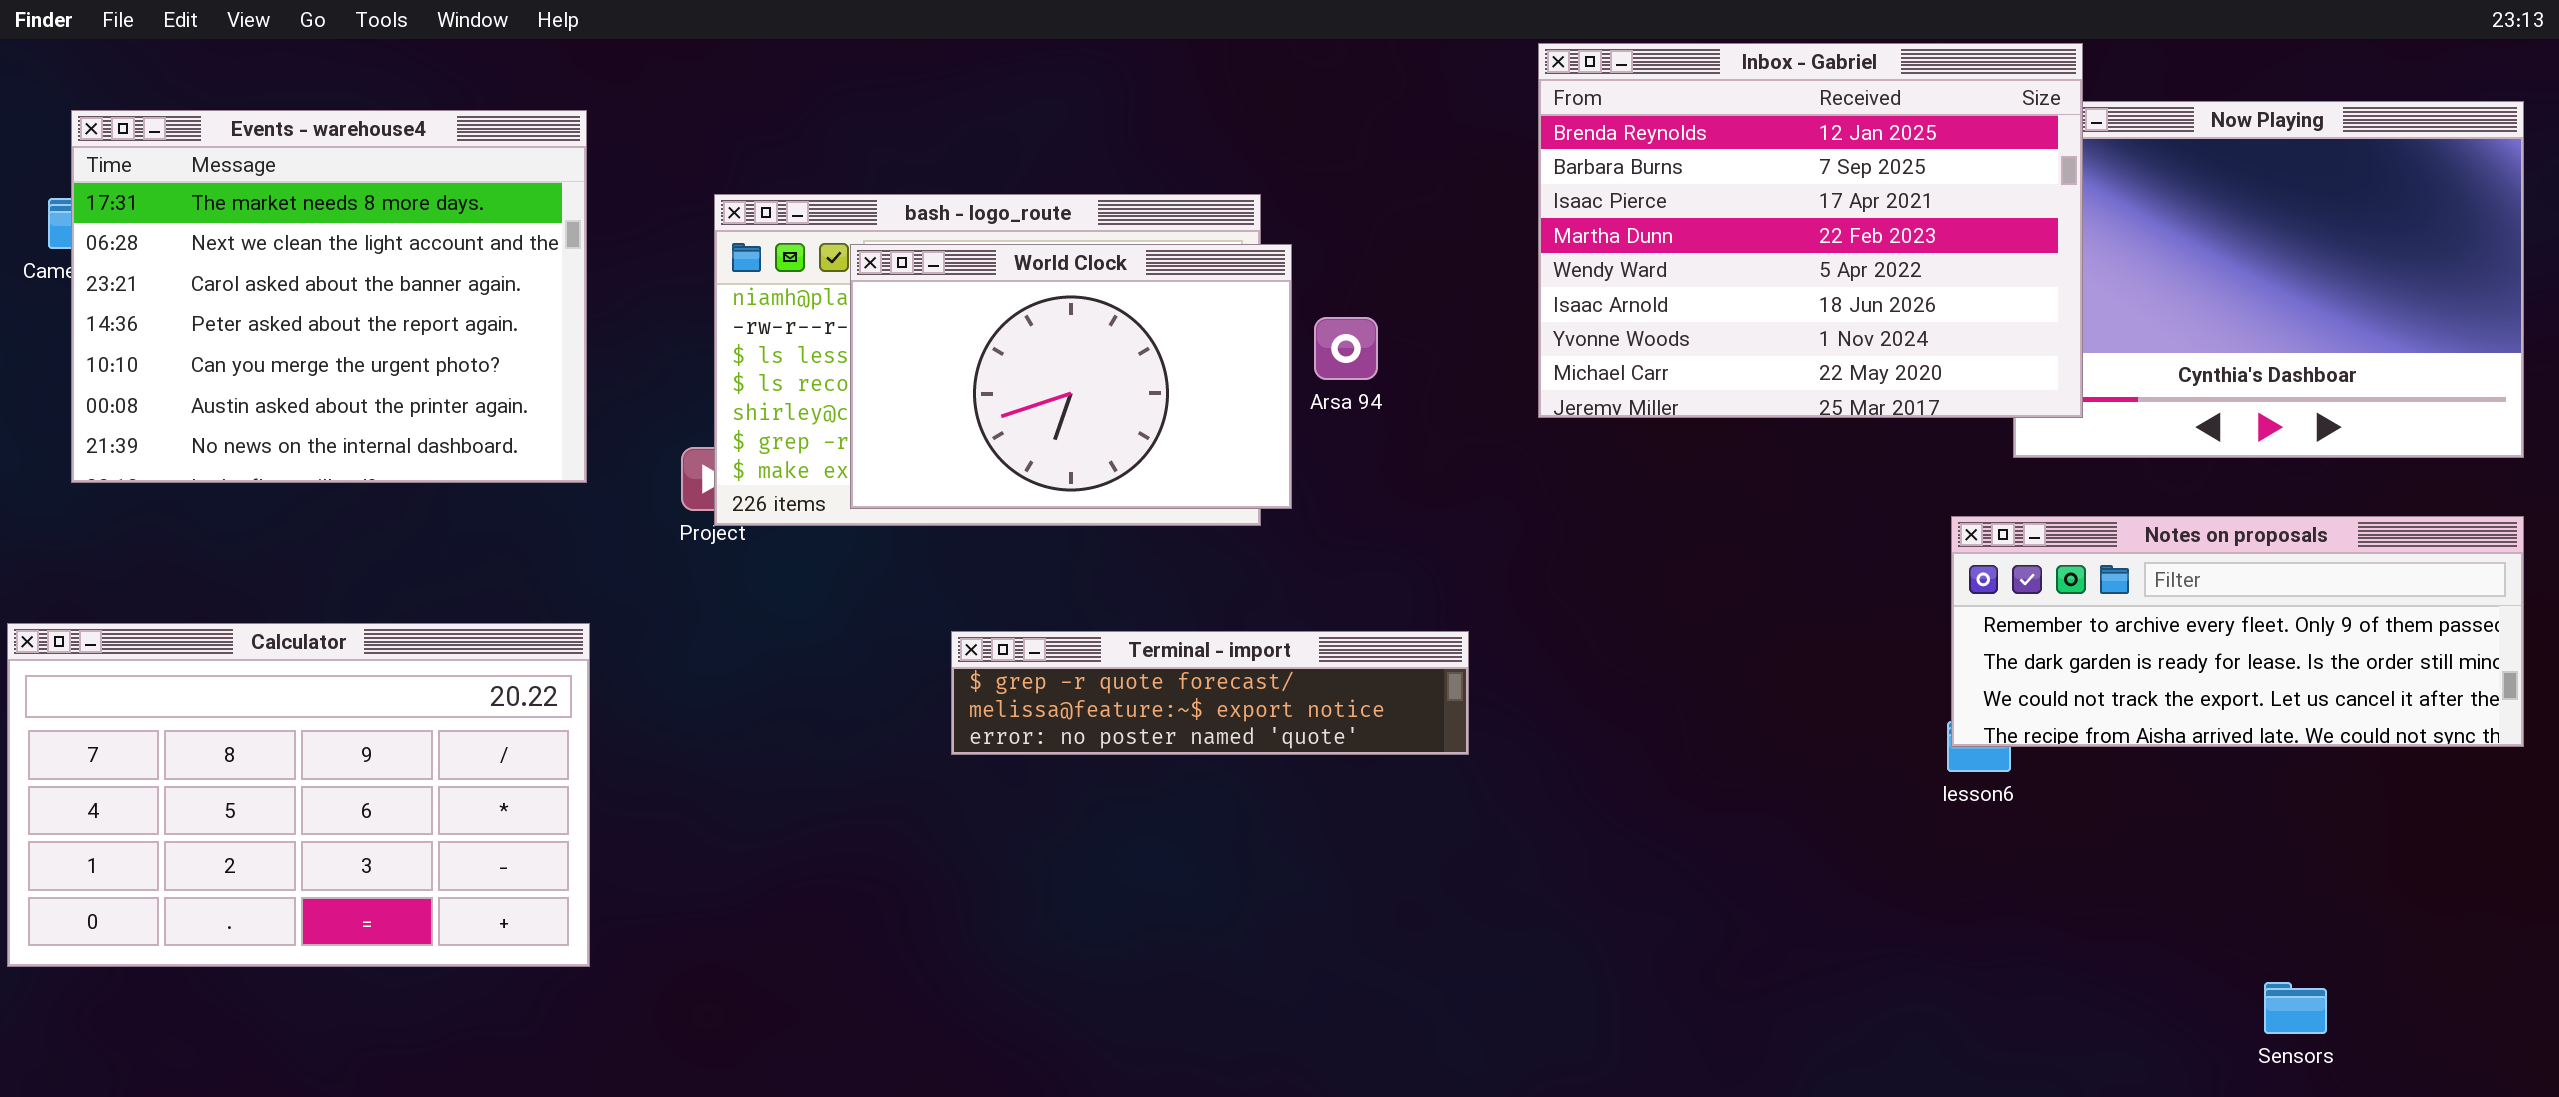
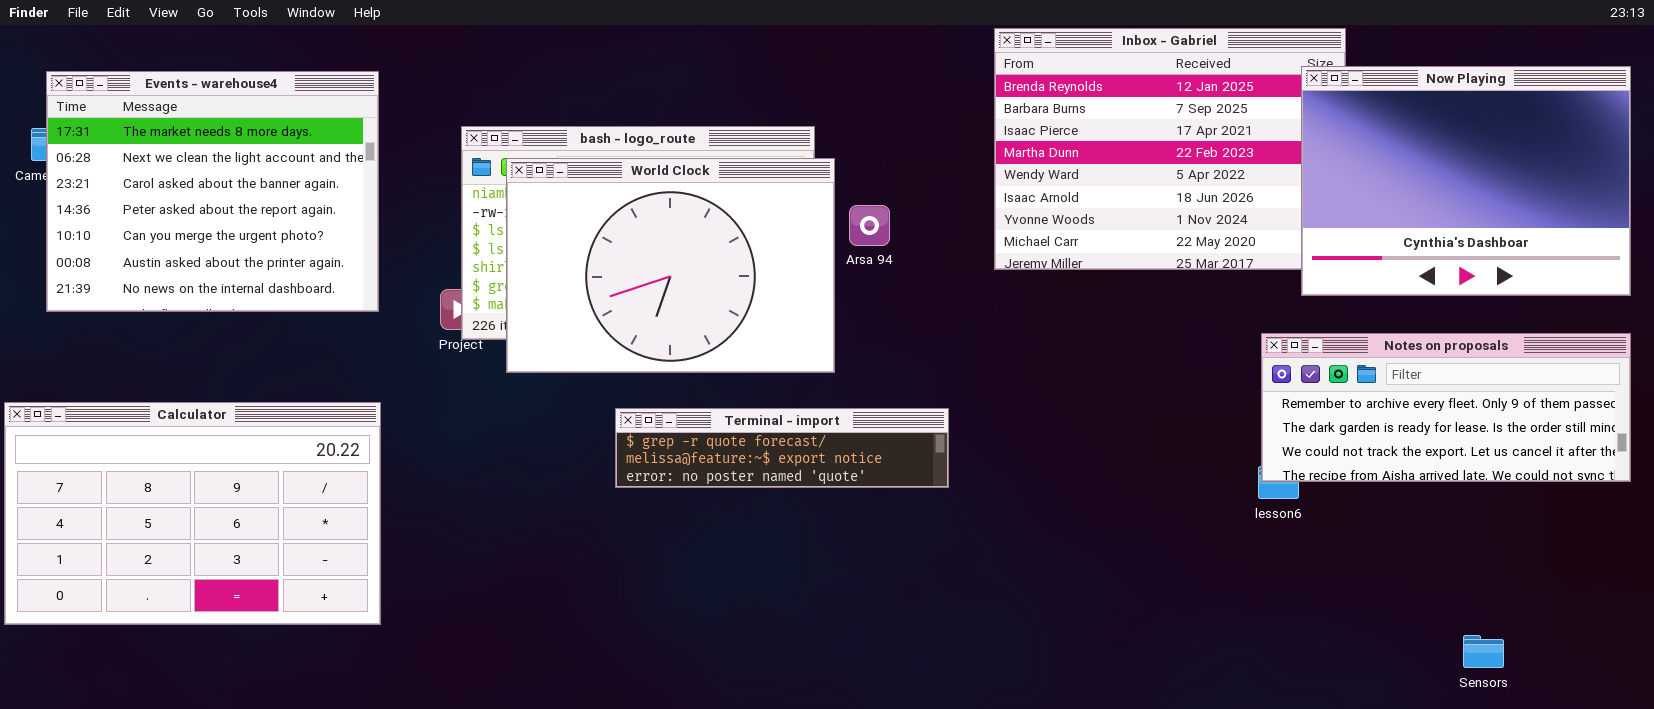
Now Playing: [2013,101,2524,458] -> [1301,66,1631,296], raised
World Clock: [850,244,1292,509] -> [506,158,835,373], resized

